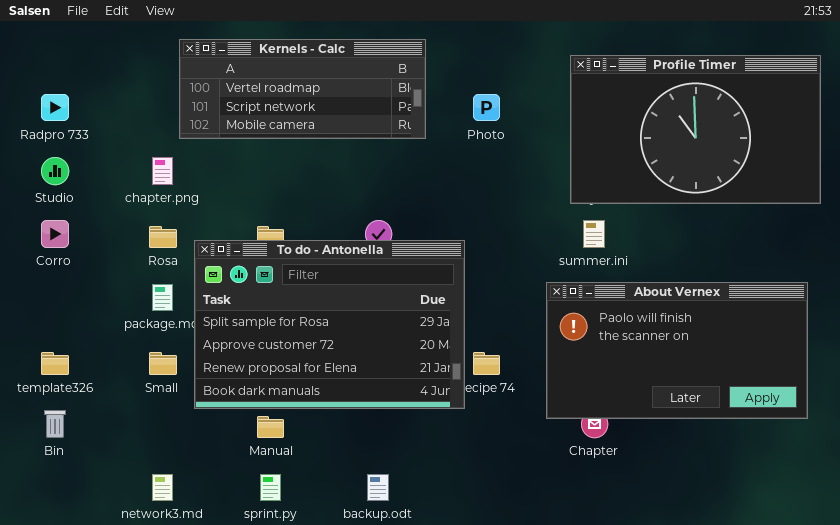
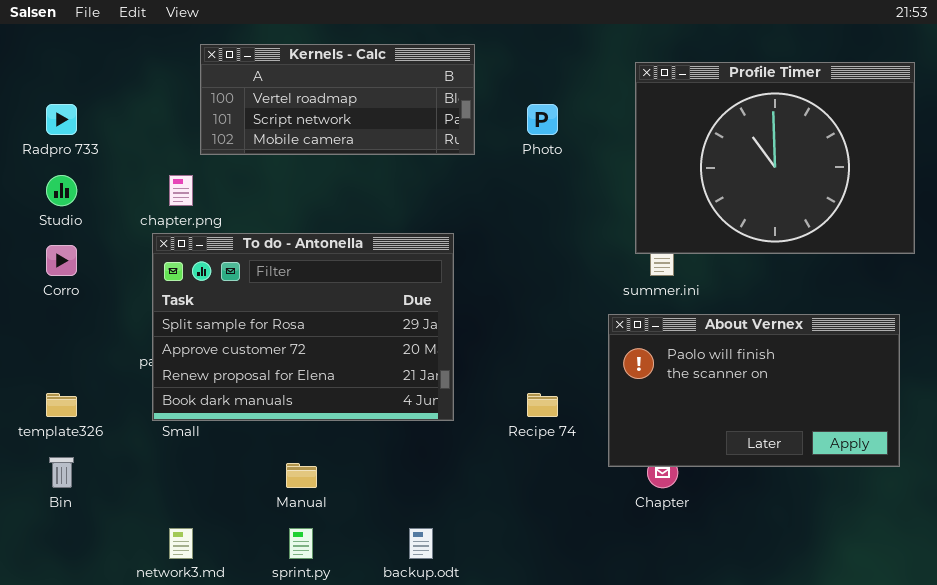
Profile Timer: [570,55,821,204] -> [635,62,915,254], resized
To do - Antonella: [194,240,465,409] -> [152,233,454,421], moved

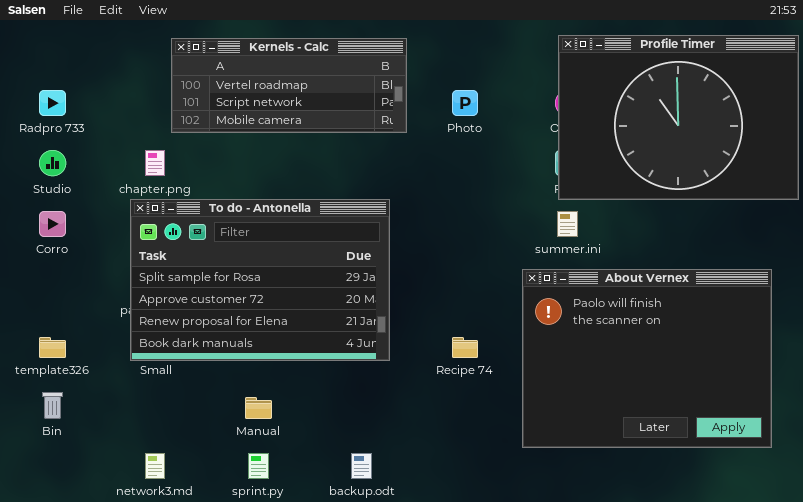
Profile Timer: [635,62,915,254] -> [558,35,799,200], moved
About Vernex: [608,314,900,467] -> [522,269,772,448], resized

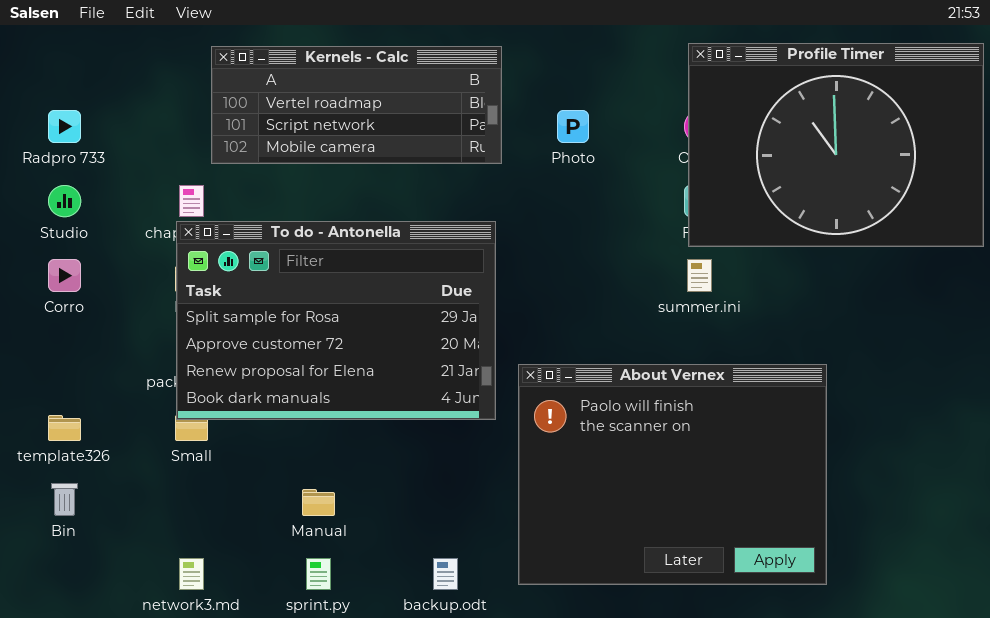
To do - Antonella: [130,199,390,361] -> [176,221,496,420], moved
About Vernex: [522,269,772,448] -> [518,364,827,585], moved

